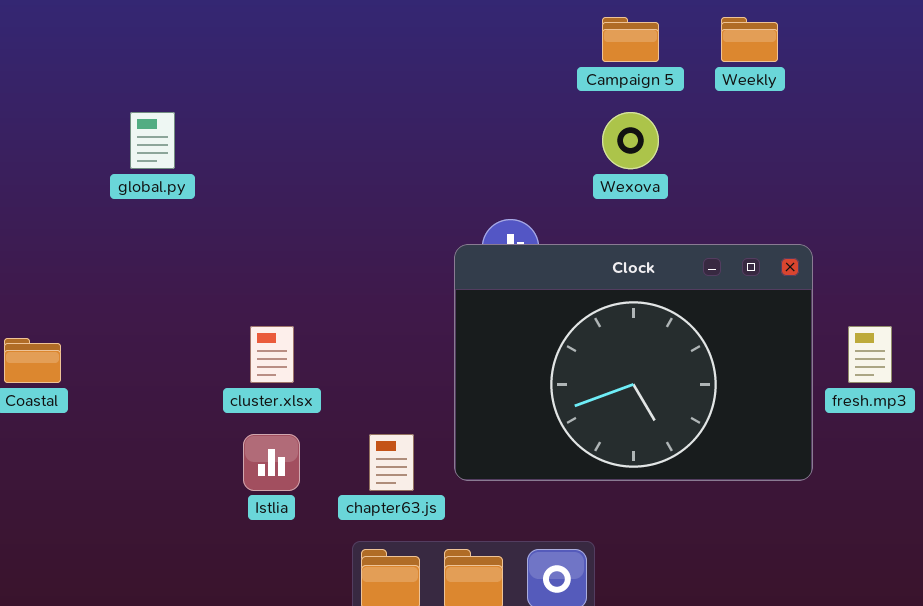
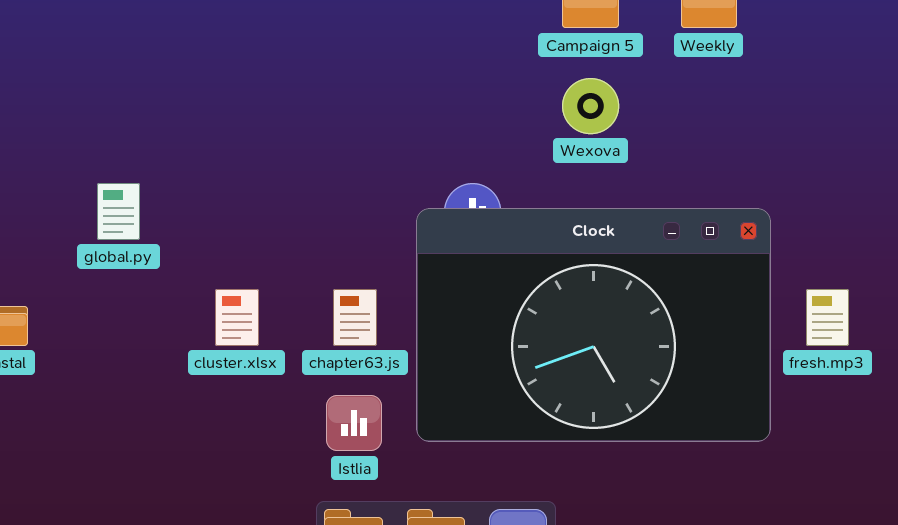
global.py: [130,112,175,169] -> [97,183,140,240], moved
Istlia: [243,434,300,491] -> [326,395,382,451], moved
chapter63.js: [369,434,414,491] -> [333,289,377,346], moved

